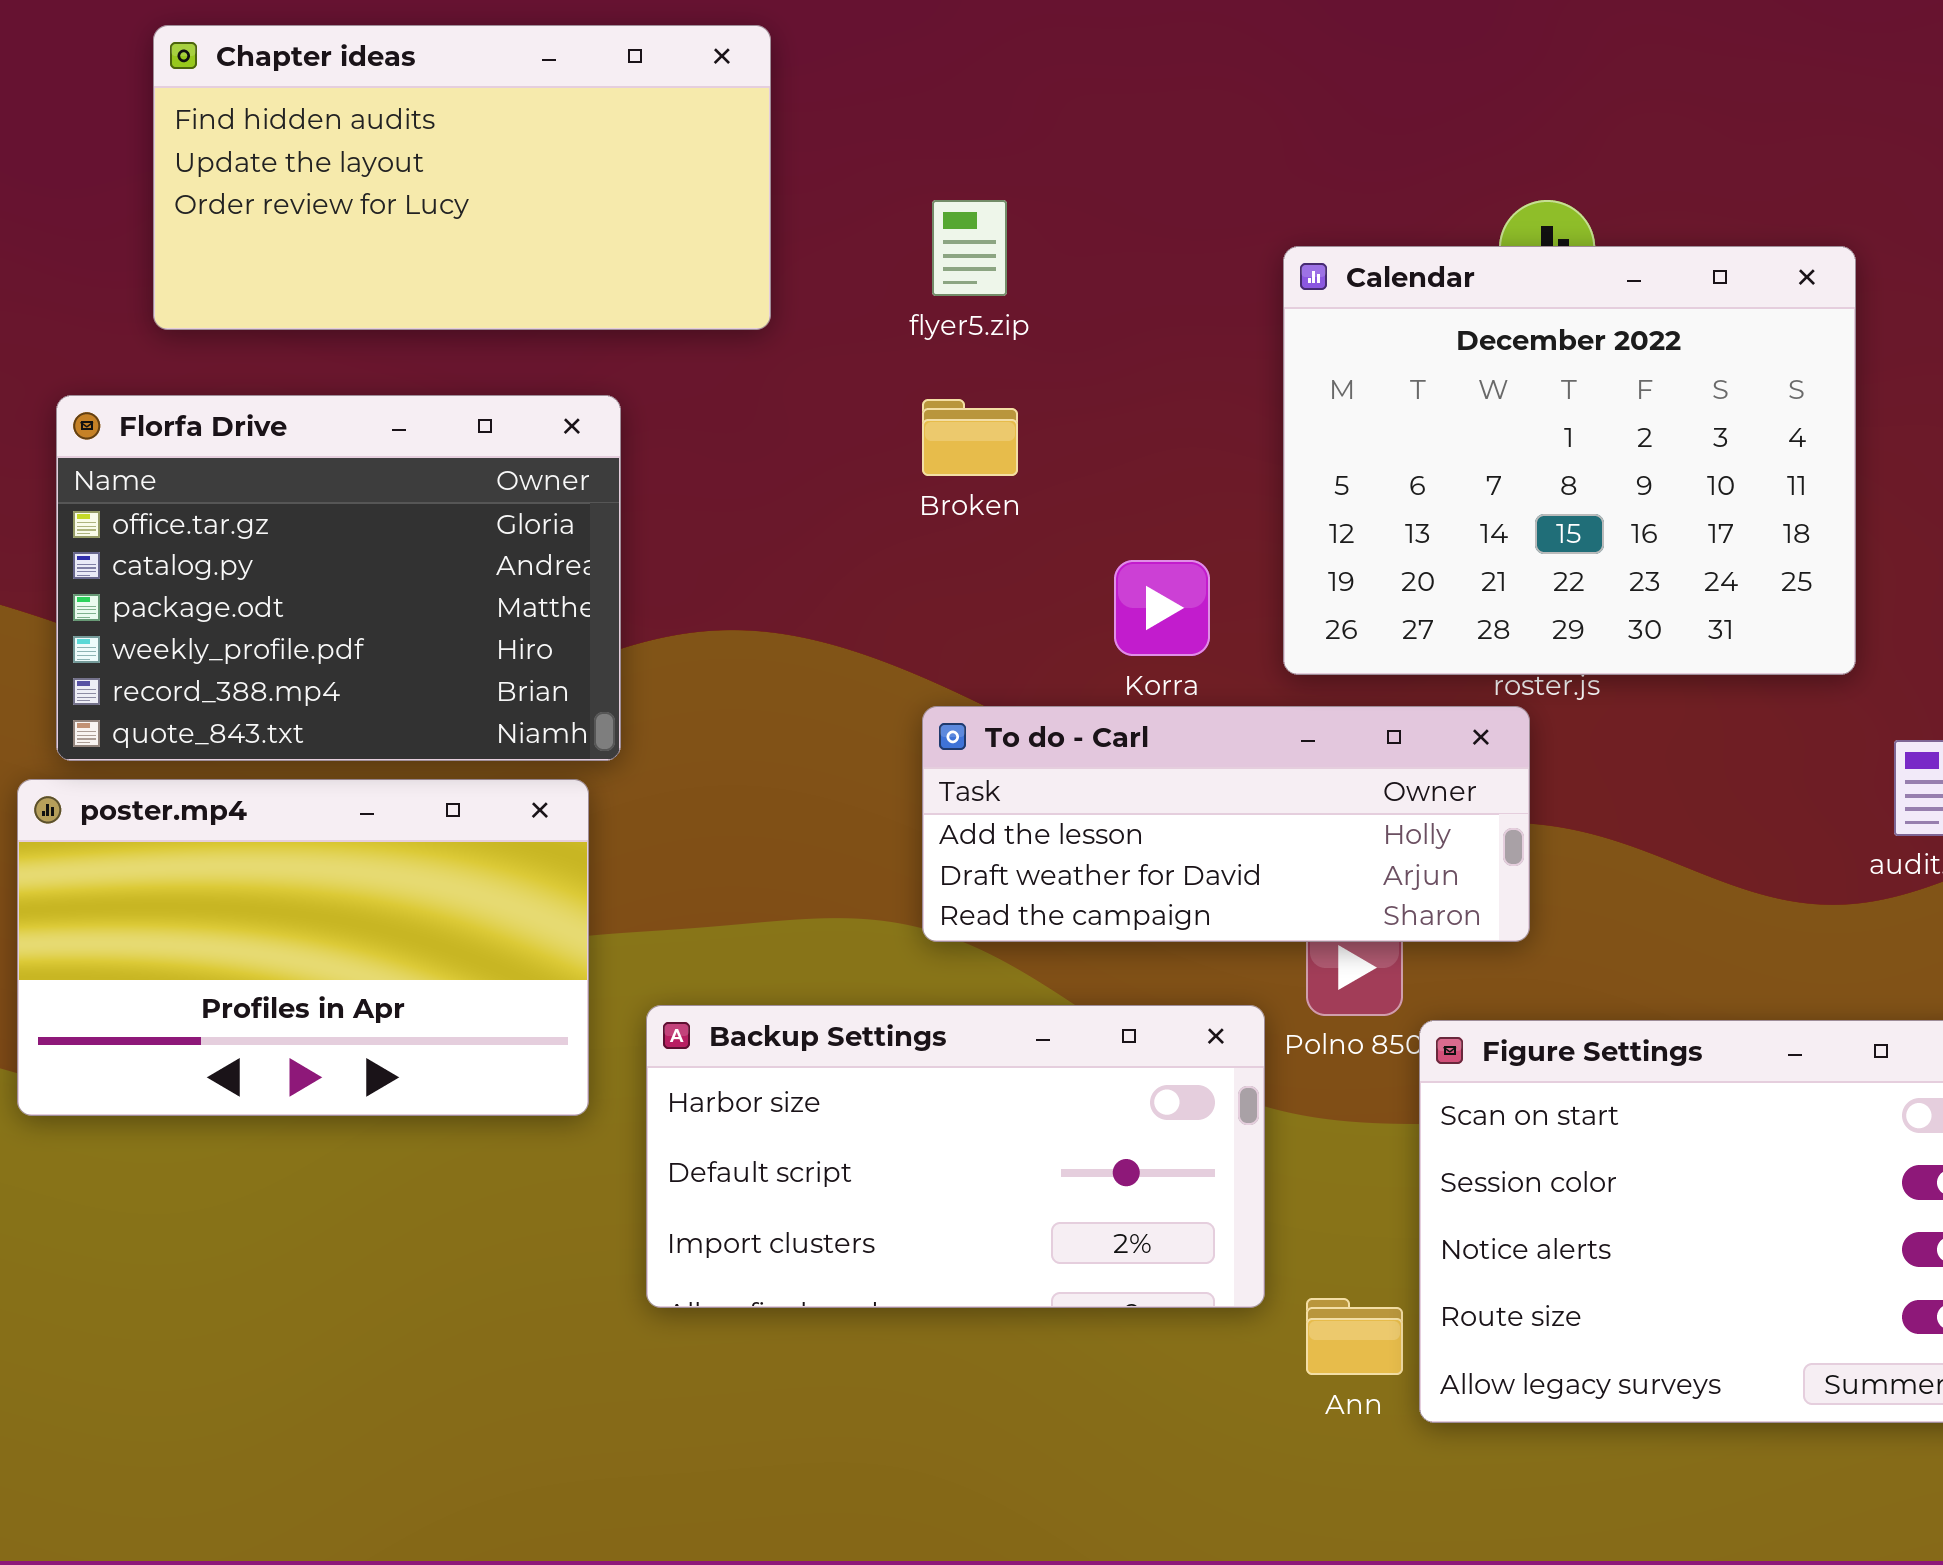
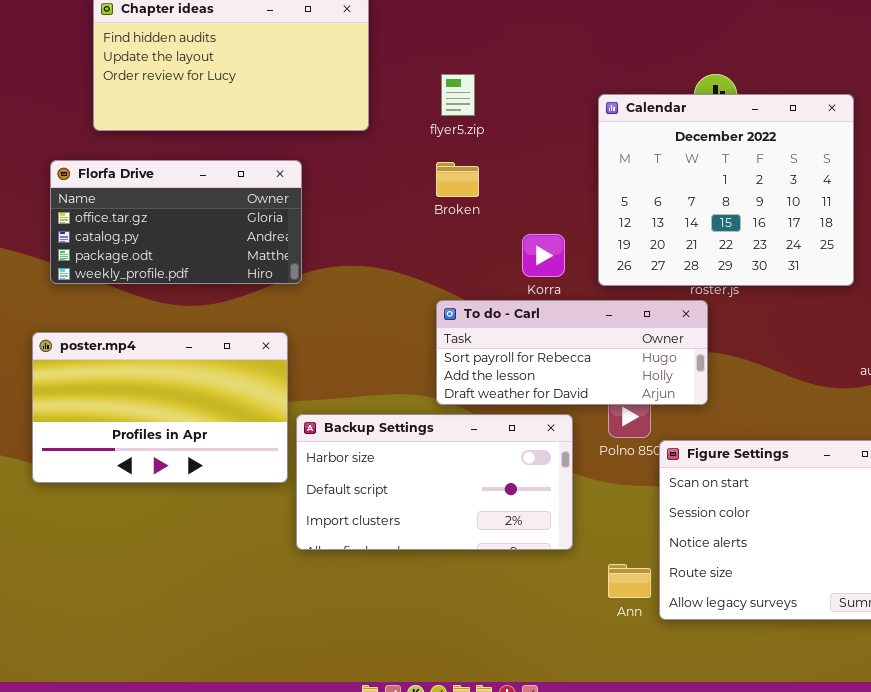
Florfa Drive: [56,395,621,761] -> [50,160,302,284], resized
To do - Carl: [922,706,1530,942] -> [436,300,708,405], scrolled up 1 row
Backup Settings: [646,1005,1265,1308] -> [296,414,573,550], moved

